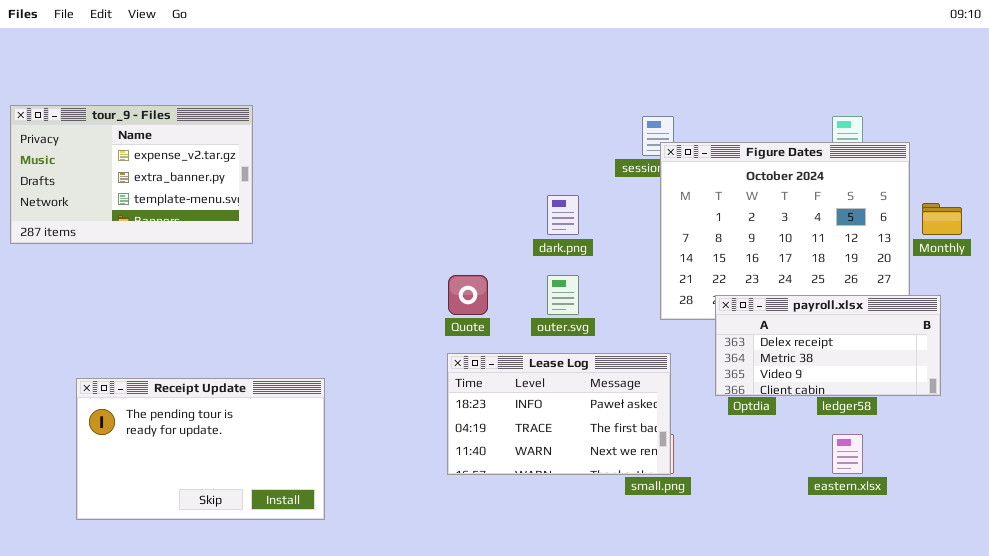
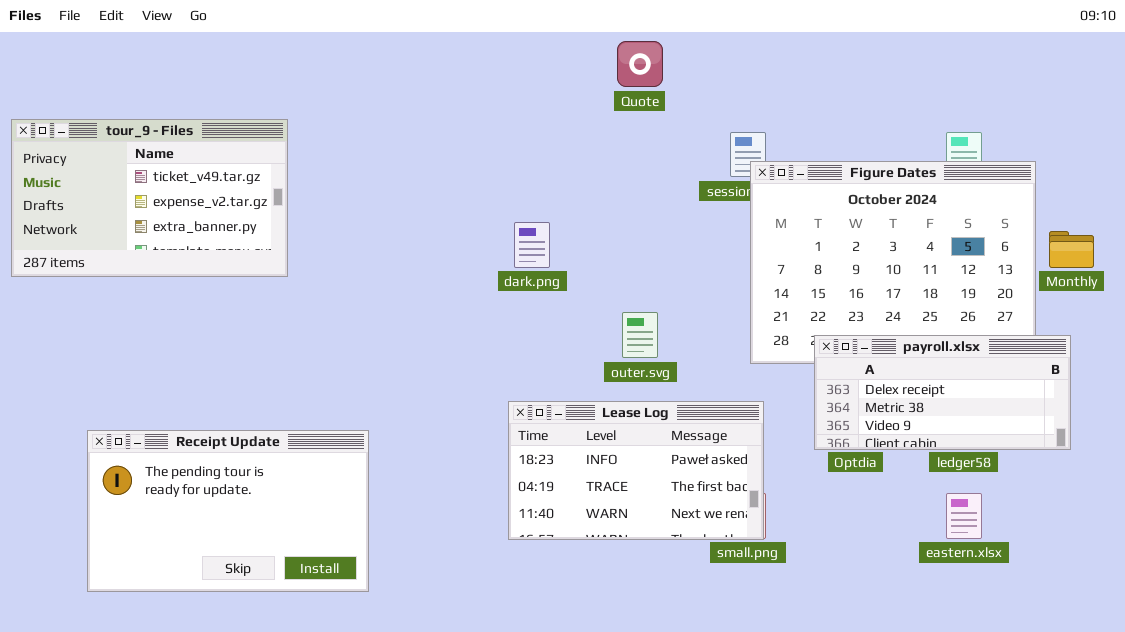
tour_9 - Files: [10,105,253,244] -> [11,119,288,277], scrolled up 1 row
dark.png: [547,195,579,235] -> [514,222,550,268], moved
Quote: [448,275,488,315] -> [617,41,663,87], moved

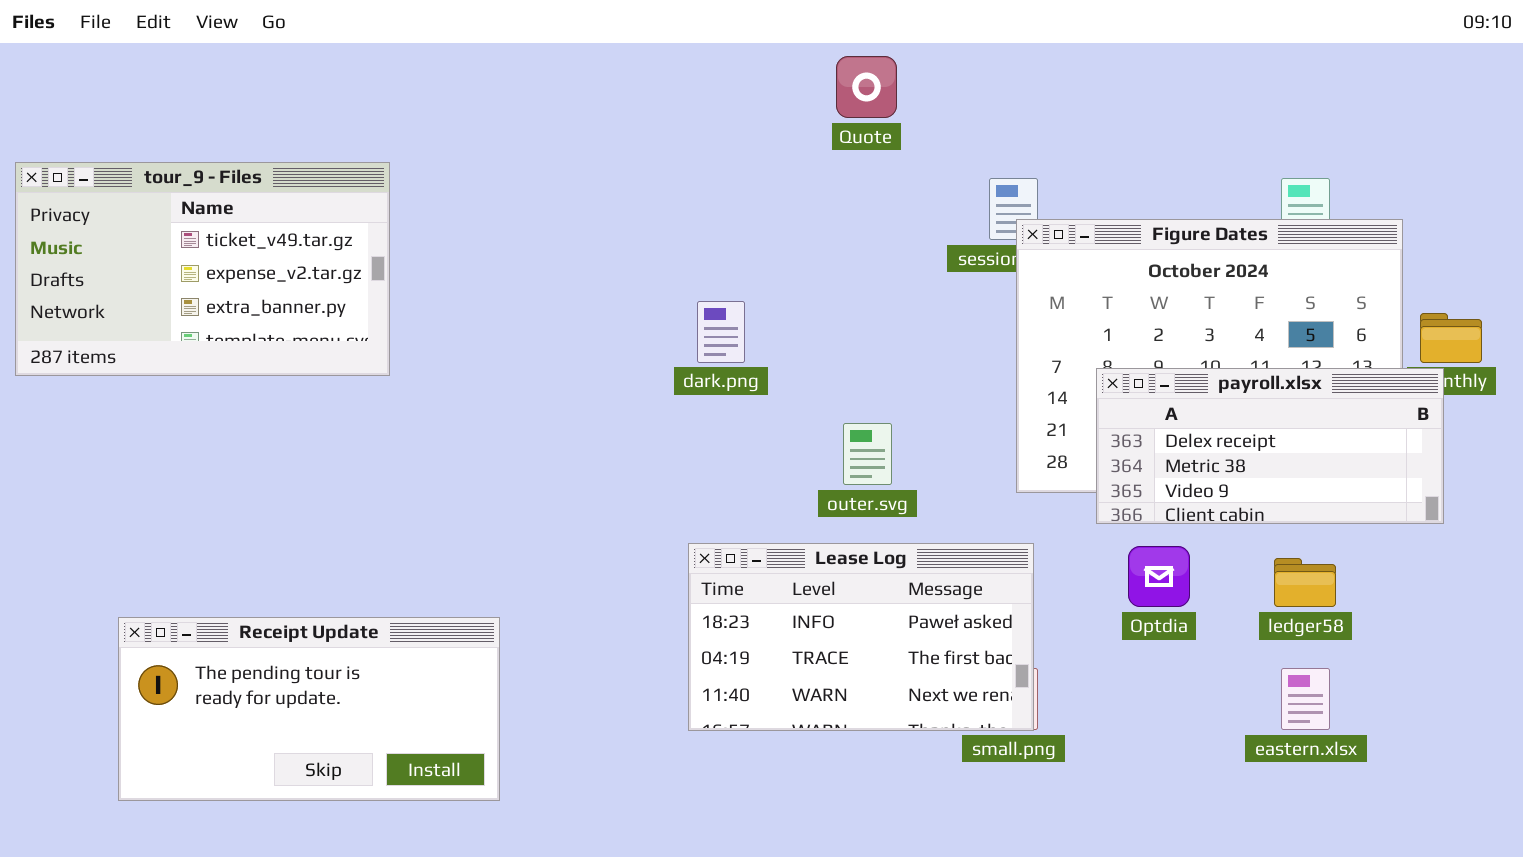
payroll.xlsx: [814,335,1071,450] -> [1096,368,1444,524], moved
Receipt Update: [87,430,369,592] -> [118,617,500,801], resized

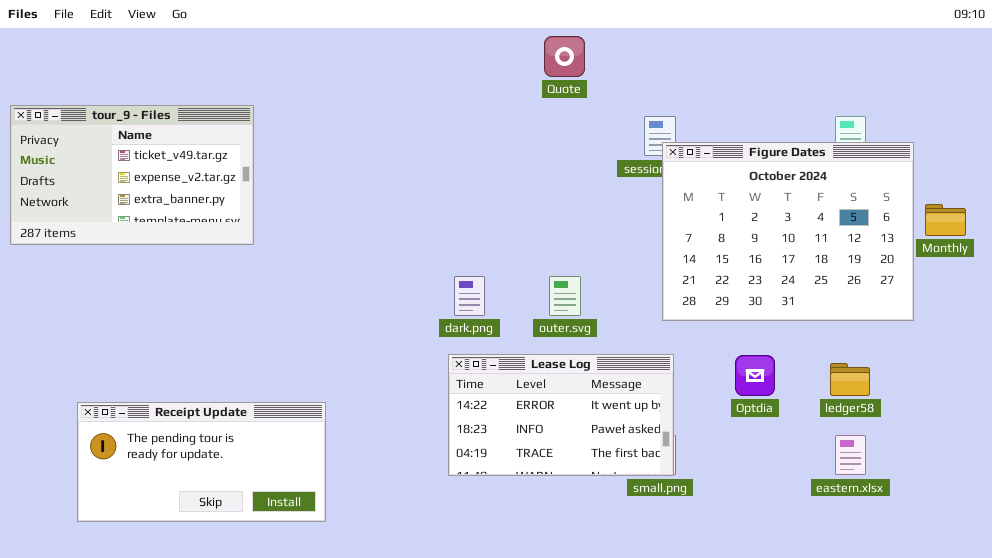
dark.png: [697,301,745,363] -> [454,276,485,316], moved
payroll.xlsx: [1096,368,1444,524] -> none, closed
Lease Log: [688,543,1034,731] -> [448,354,674,476], scrolled up 1 row

